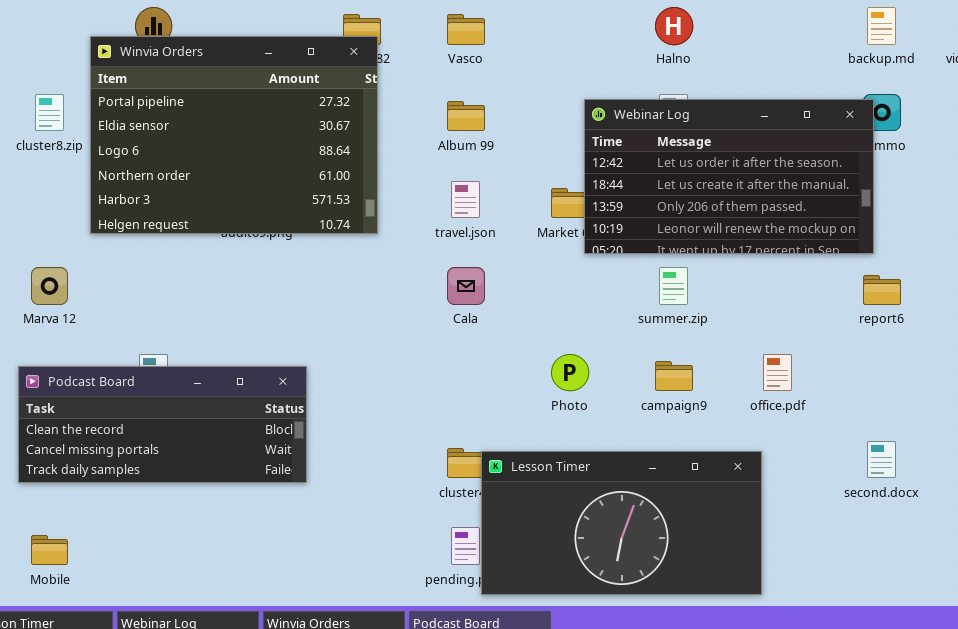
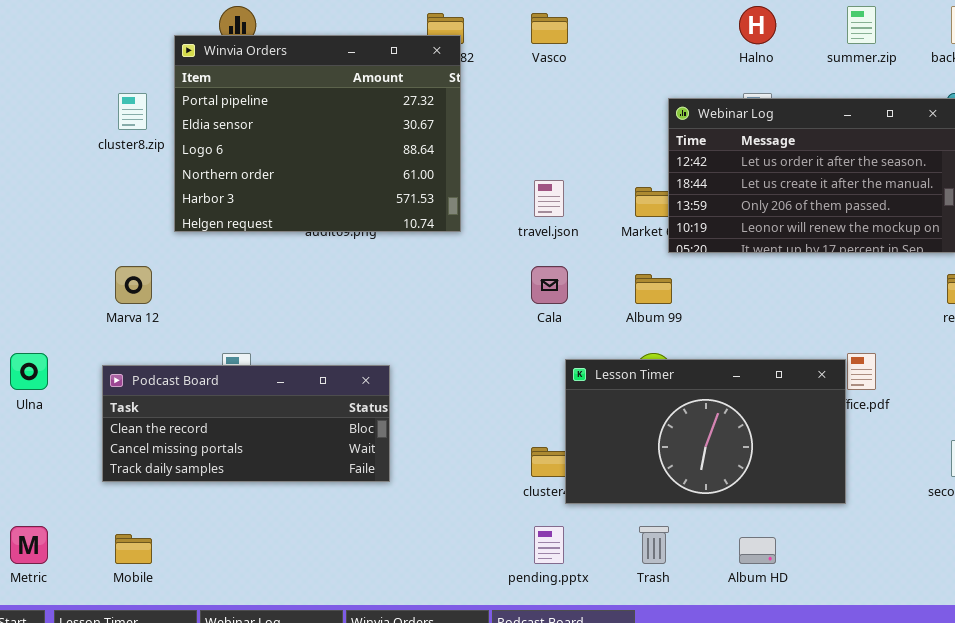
Album 99: [447,101,485,131] -> [635,274,672,304], moved
summer.zip: [659,267,688,305] -> [847,6,876,44], moved
Lesson Timer: [481,451,762,595] -> [565,359,846,504], moved

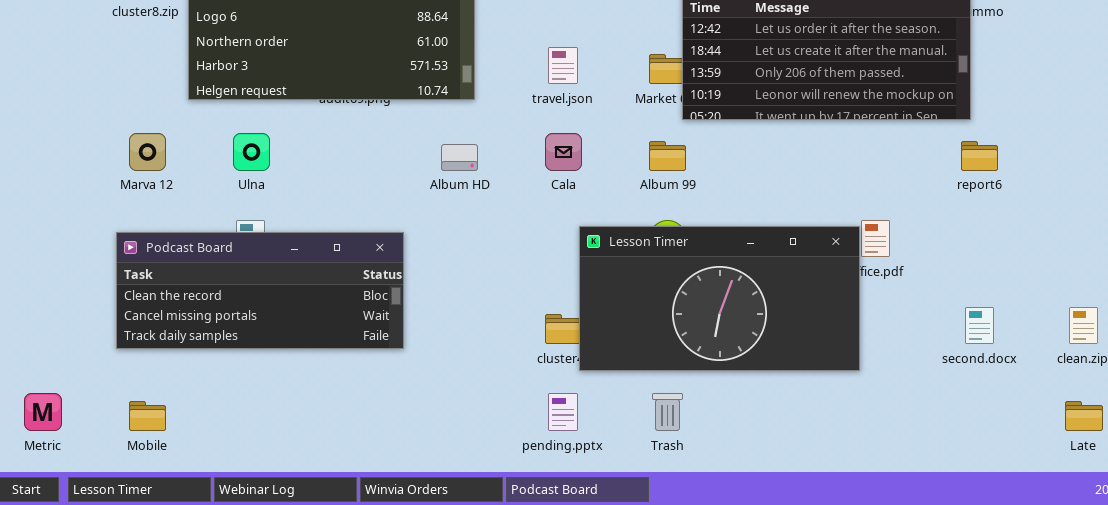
Ulna: [10,353,48,390] -> [233,133,270,171], moved
Album HD: [739,537,776,564] -> [441,144,478,171], moved

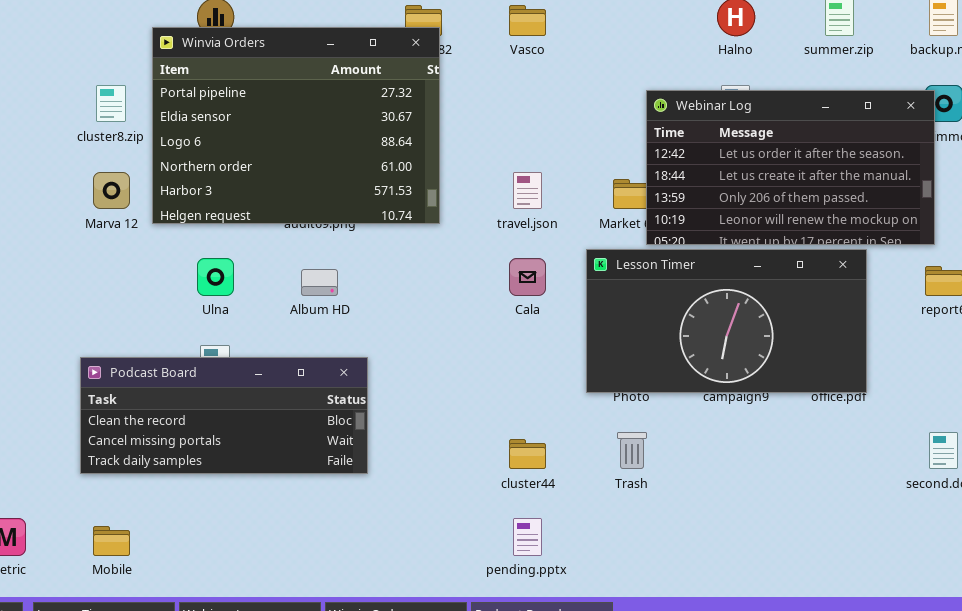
Marva 12: [129,133,166,171] -> [93,172,130,209], moved
Album HD: [441,144,478,171] -> [301,269,338,296], moved
Lesson Timer: [579,226,860,371] -> [586,249,867,393], moved
Trash: [652,393,683,431] -> [617,432,647,469], moved

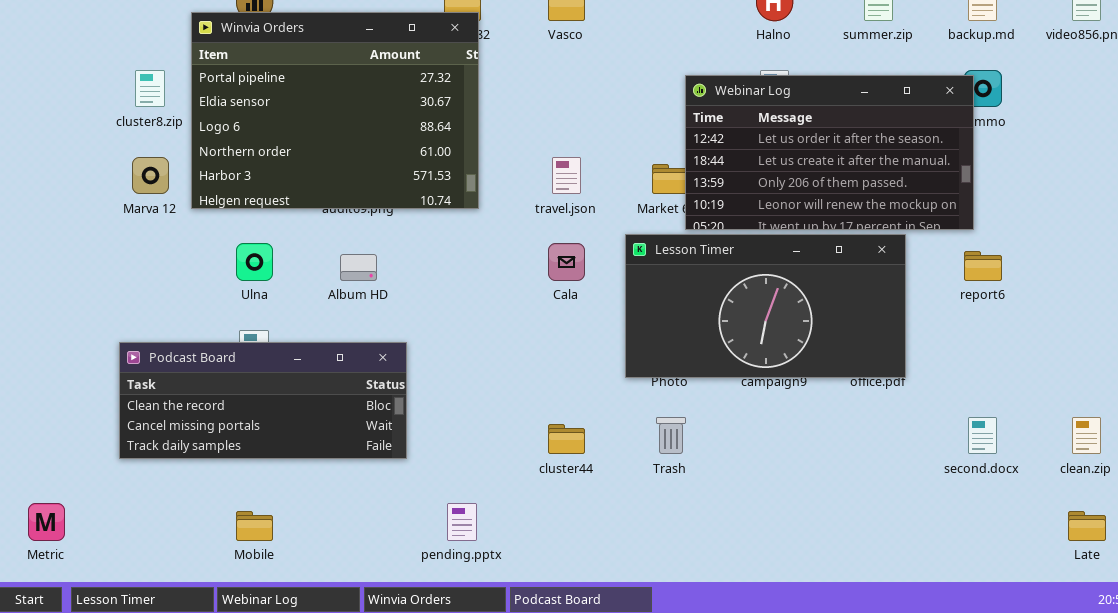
pending.pptx: [513,518,542,556] -> [447,503,477,541], moved
Mobile: [93,526,130,556] -> [236,511,273,541], moved

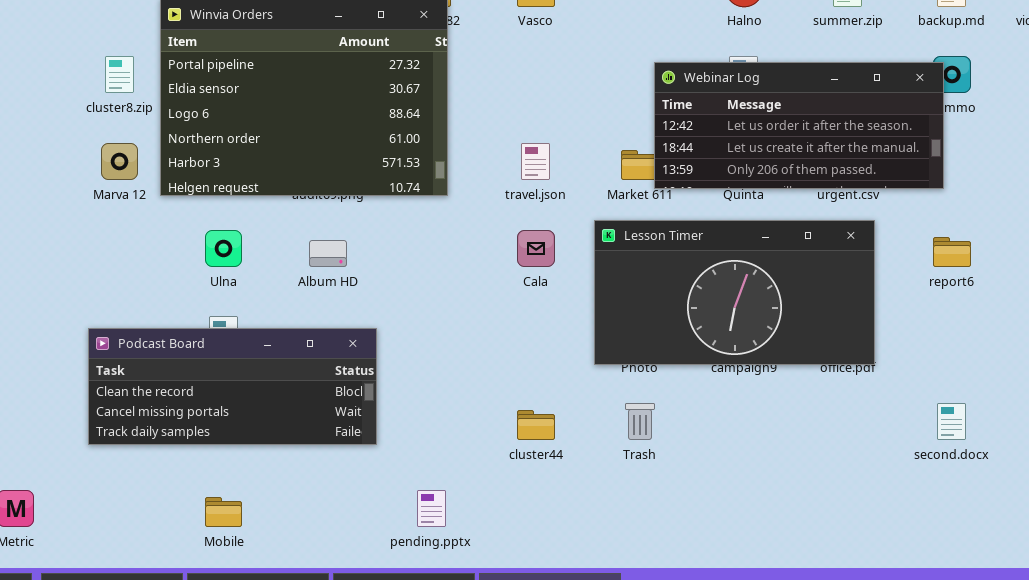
Webinar Log: [685,75,974,230] -> [654,62,944,189], resized

